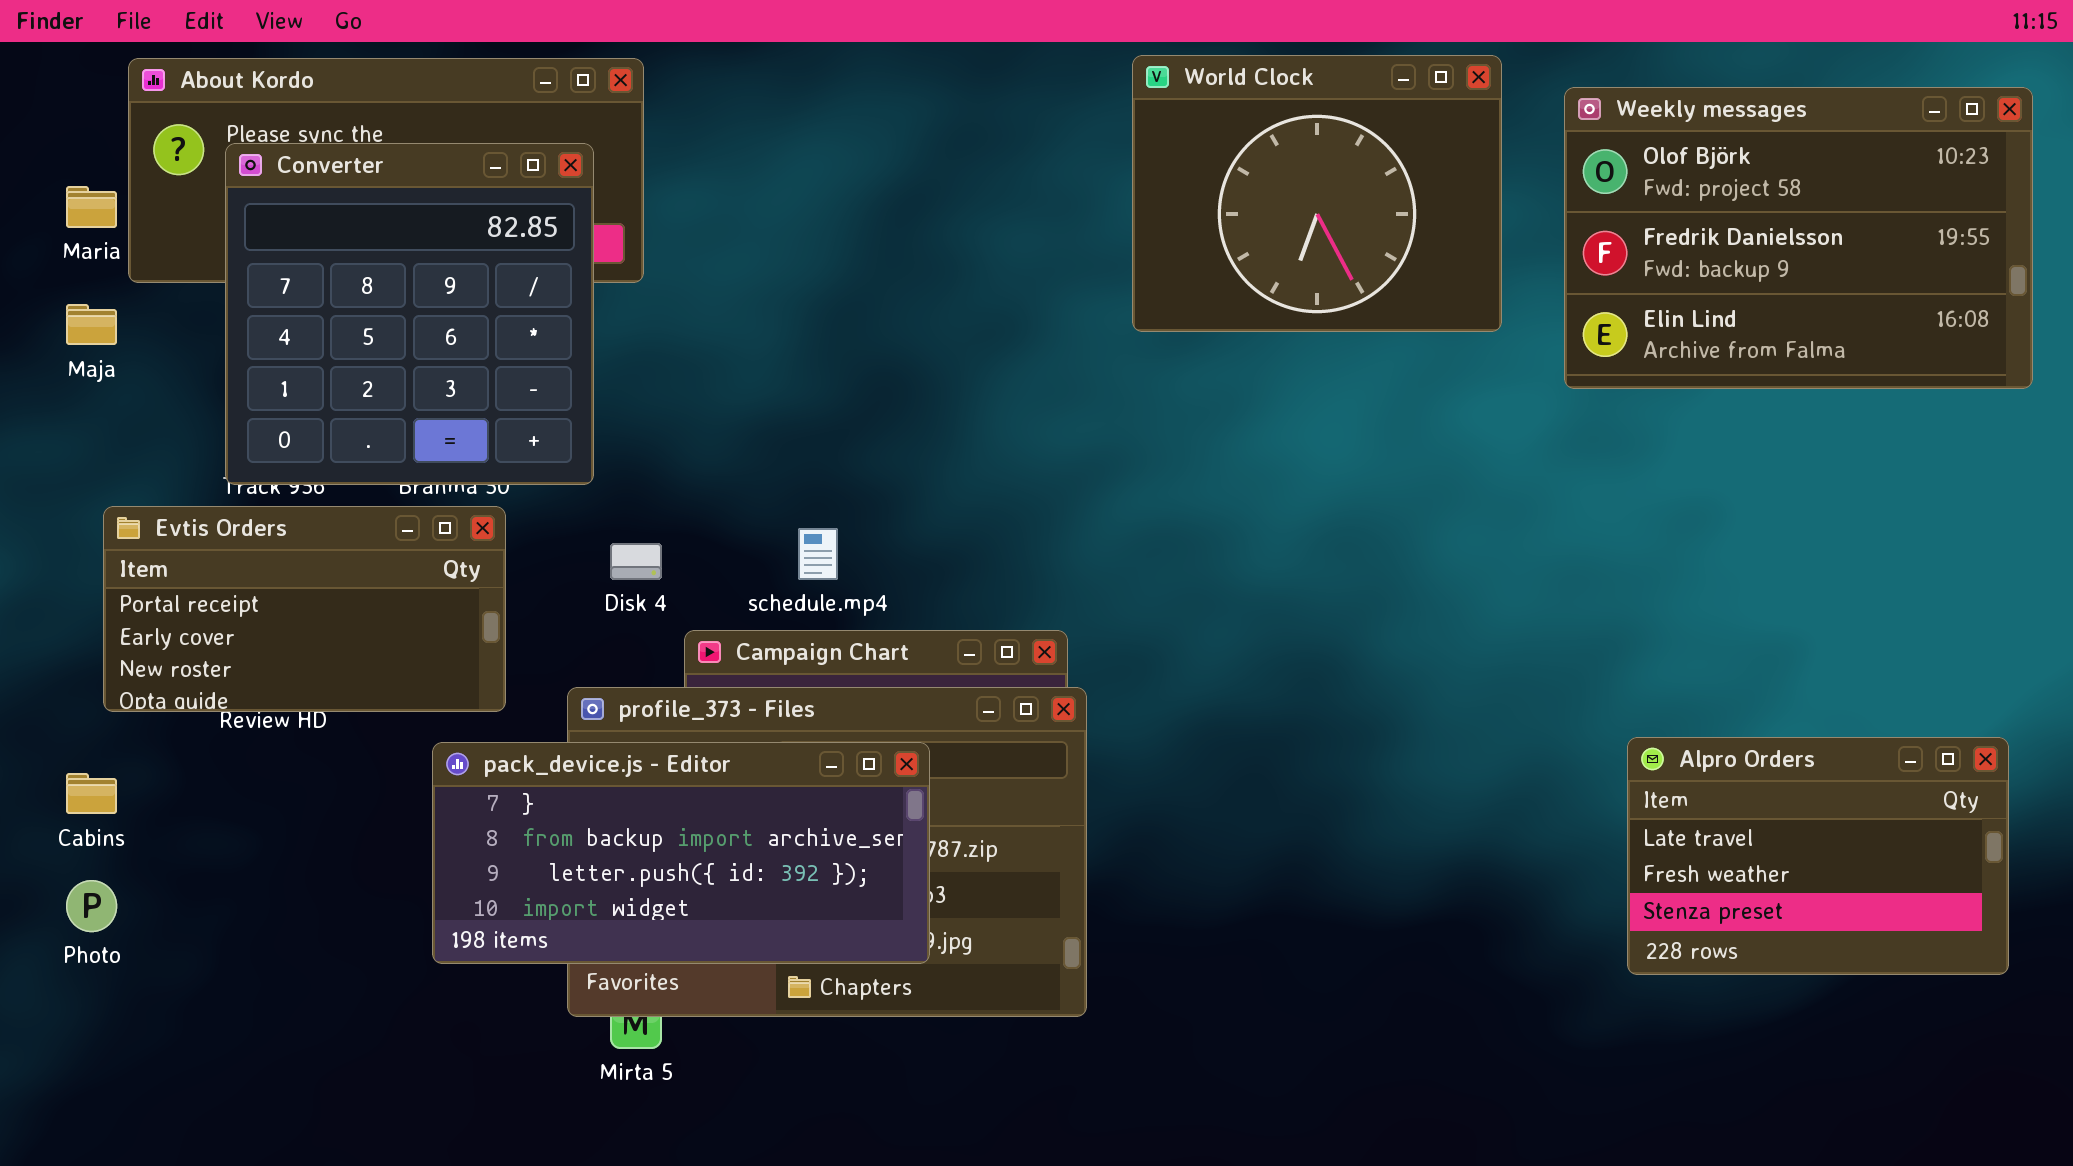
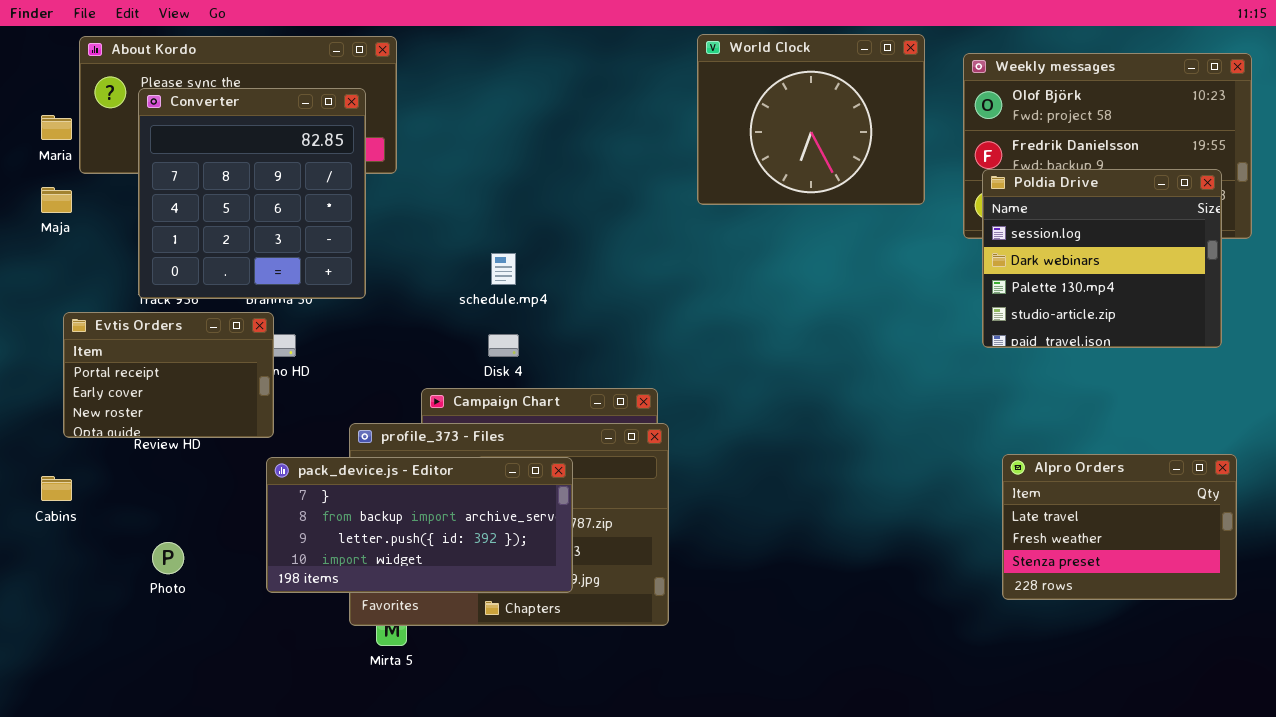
Poldia Drive: none -> [982,169,1222,348], opened
Evtis Orders: [103,506,506,712] -> [63,312,274,438], resized
schedule.mp4: [798,528,838,580] -> [491,253,516,285], moved
Disk 4: [610,543,662,580] -> [488,334,519,357], moved
Photo: [66,880,117,932] -> [152,542,184,574], moved

